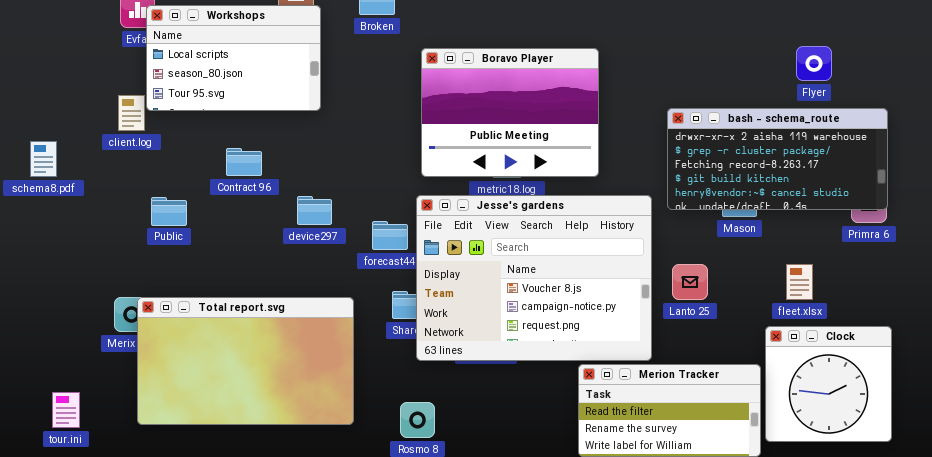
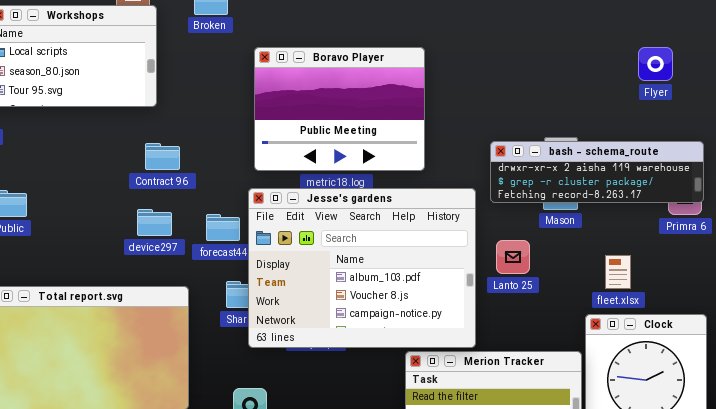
Flyer: [796,46,832,81] -> [638,47,673,81], moved
bash - schema_route: [667,108,888,210] -> [490,141,704,203], resized
Contract 96: [226,148,262,176] -> [145,143,180,170], moved
Jesse's gardens: [416,195,652,361] -> [248,188,476,348], scrolled up 1 row
device297: [297,196,332,225] -> [137,209,172,236], moved
Lanto 25: [672,264,708,300] -> [496,240,530,274], moved

